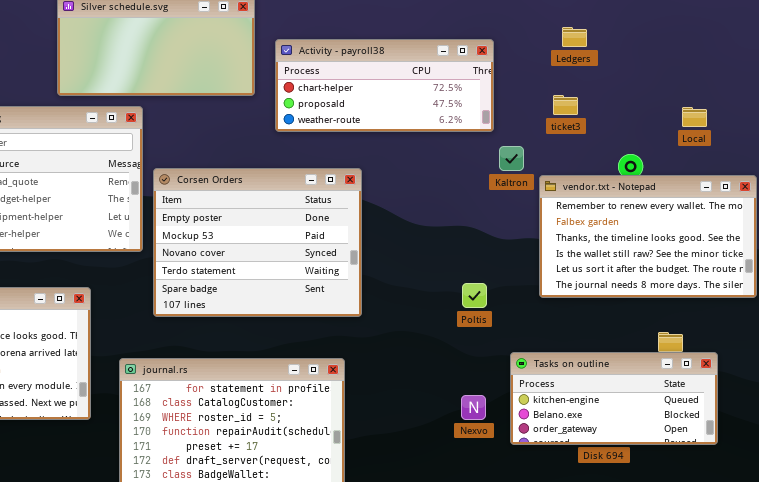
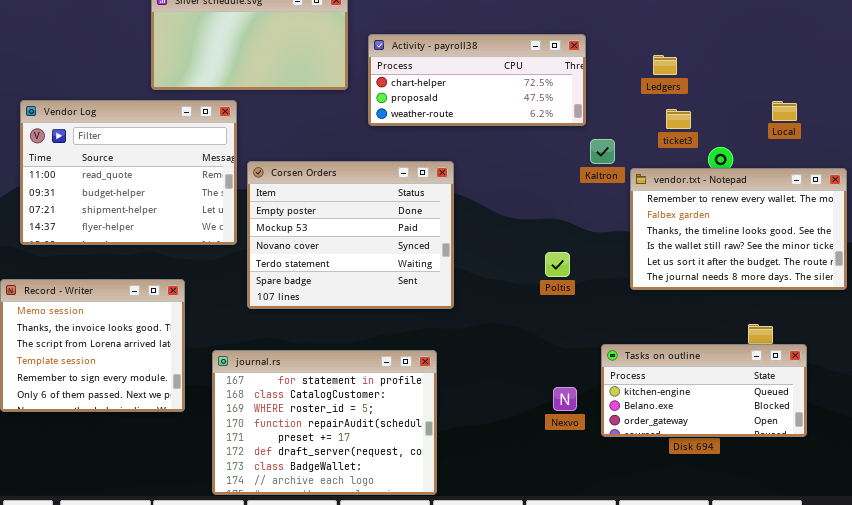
Ledgers: [562,27,587,47] -> [653,55,677,75], moved
ticket3: [553,95,578,115] -> [666,109,691,129], moved
Poltis: [462,283,487,308] -> [545,252,570,277], moved

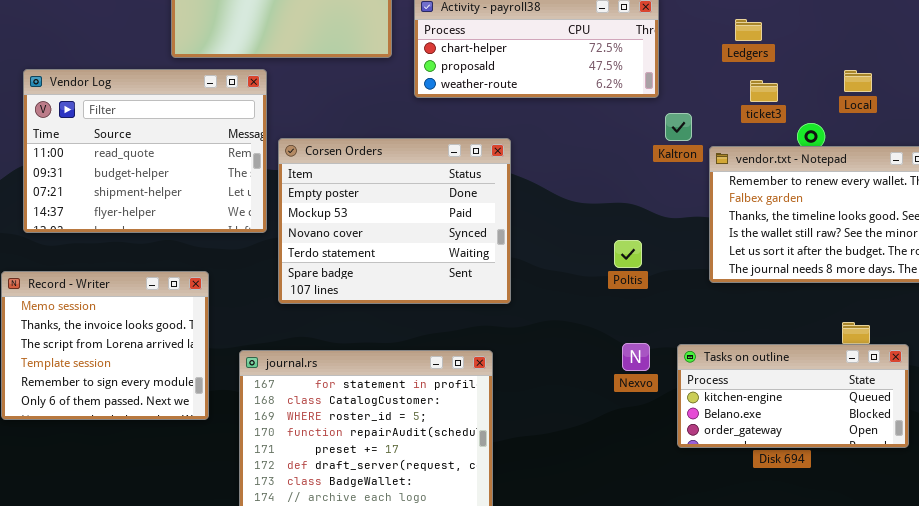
Local: [772,101,797,121] -> [844,70,872,92], moved
Nexvo: [553,387,577,411] -> [622,343,650,371], moved

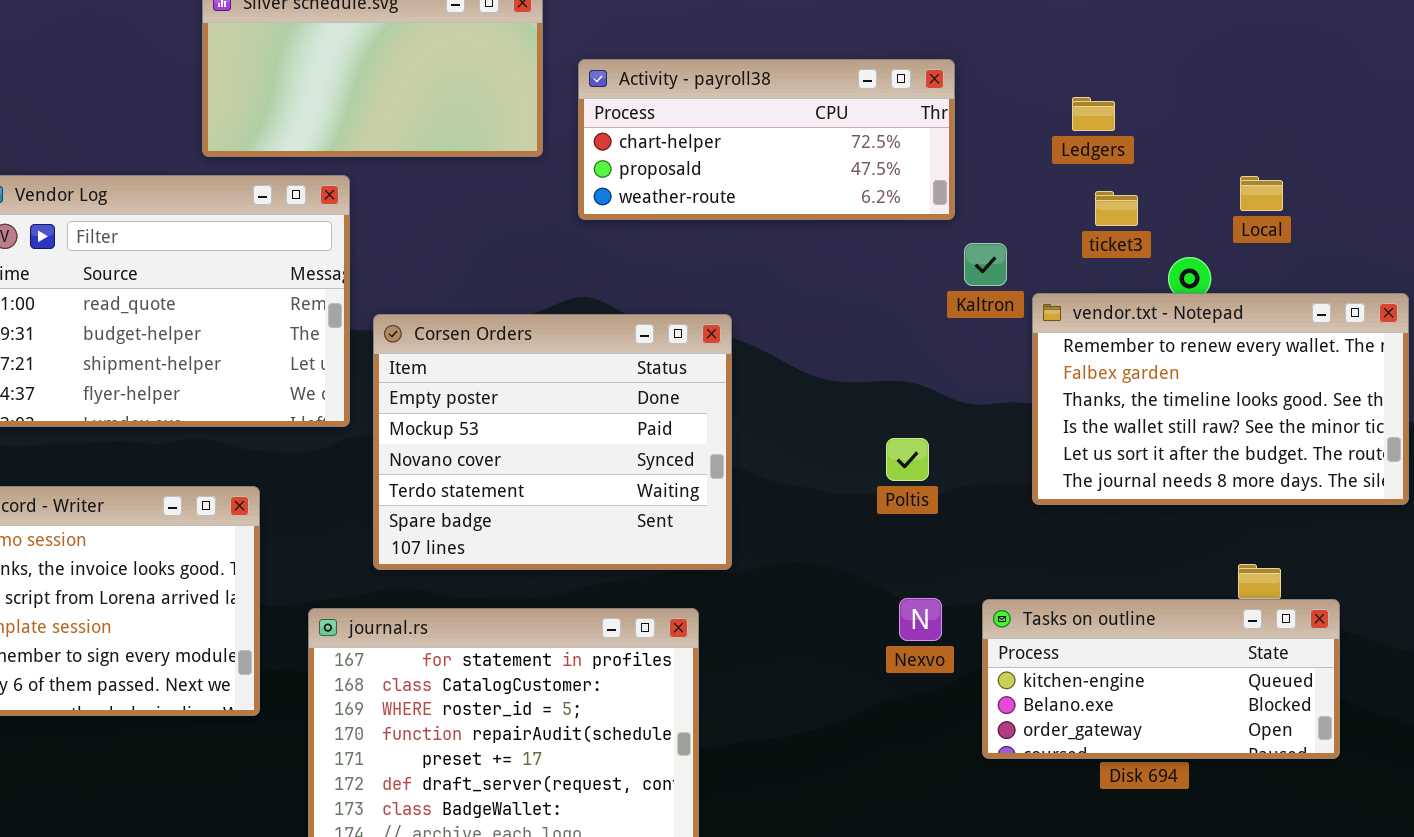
Corsen Orders: [278,138,511,304] -> [373,314,732,570], moved

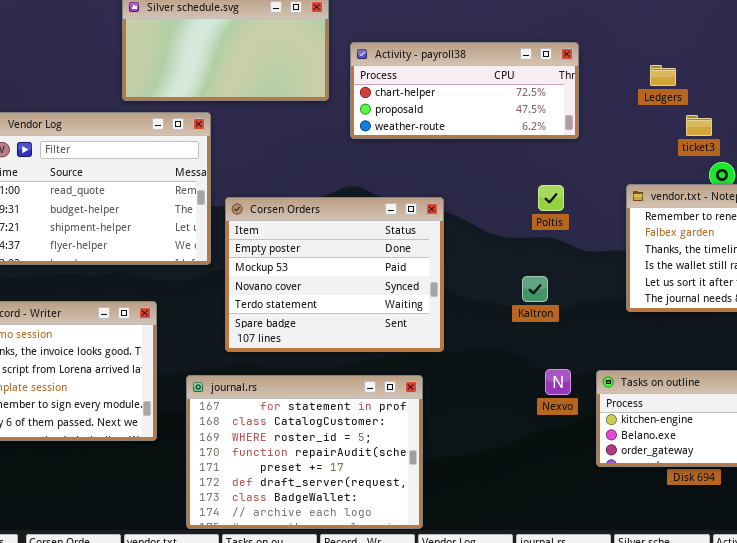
ticket3: [1095,191,1138,226] -> [686,115,712,136], moved
Kaltron: [964,243,1007,286] -> [522,276,548,302], moved
Poltis: [886,438,929,481] -> [538,185,564,211], moved

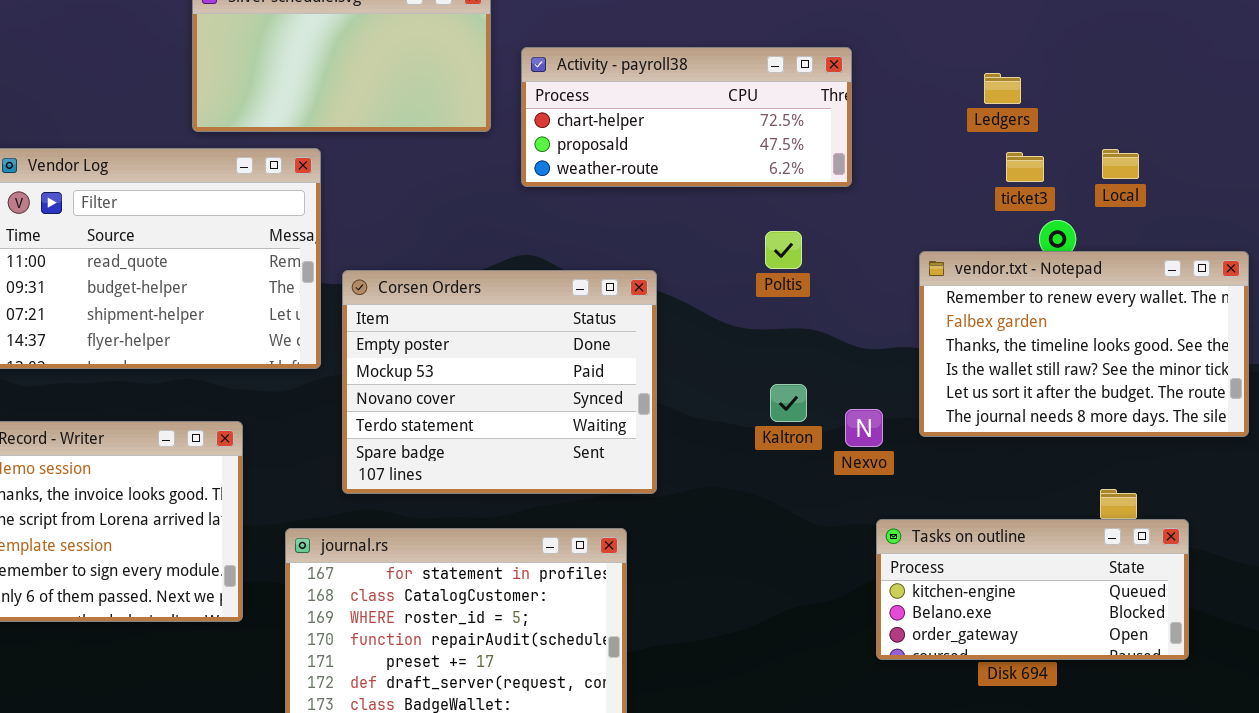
Ledgers: [650,65,676,86] -> [984,73,1021,104], moved
Poltis: [538,185,564,211] -> [765,231,802,269], moved
Nexvo: [545,369,571,395] -> [845,409,883,447], moved

